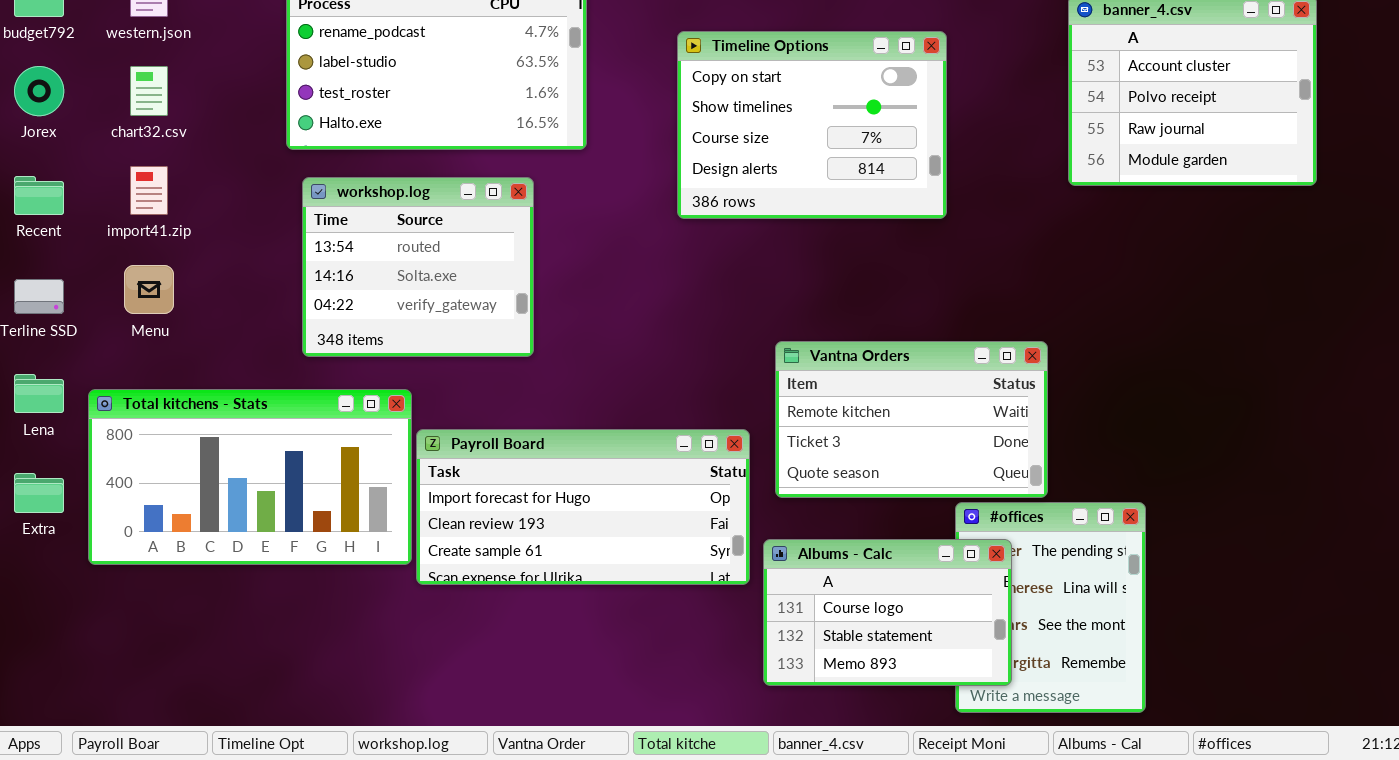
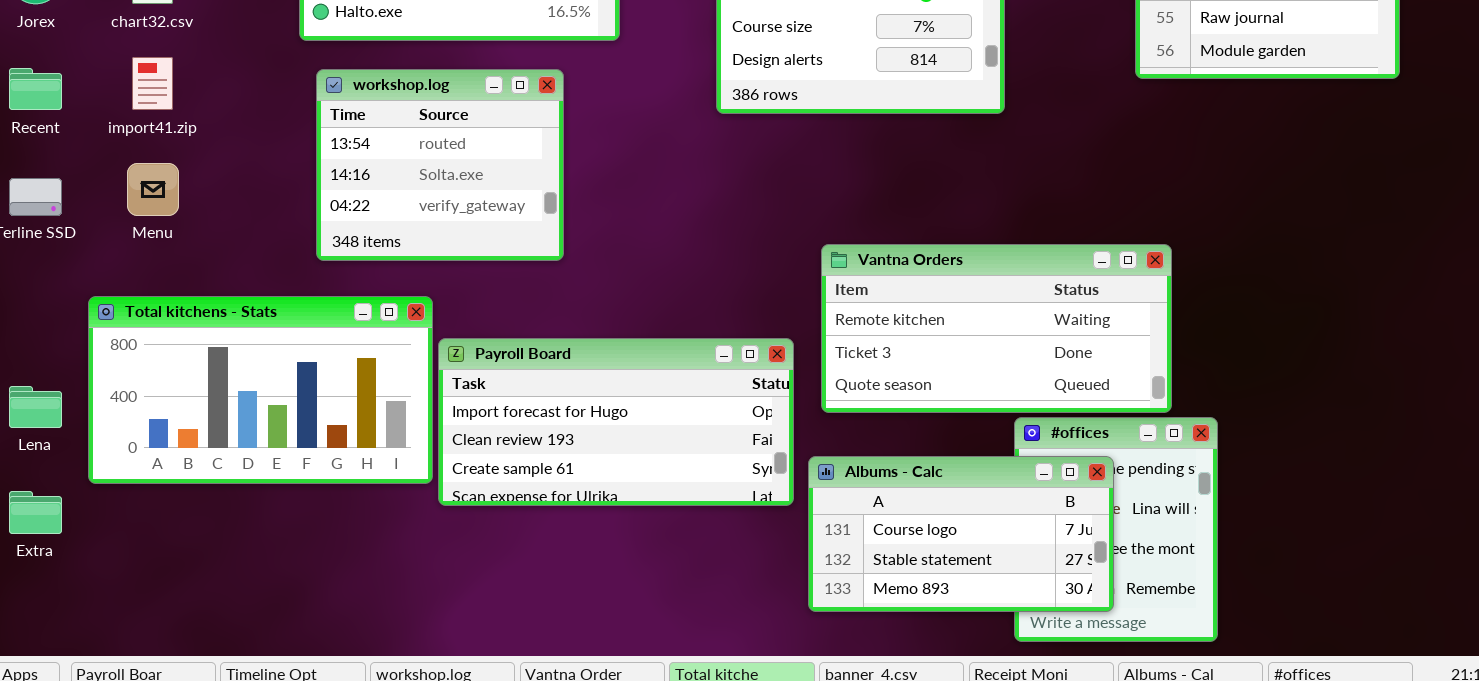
Vantna Orders: [775,341,1048,498] -> [821,244,1172,413], resized
Lena: [14,374,64,413] -> [9,386,62,428], moved
Extra: [14,473,64,513] -> [9,491,62,534], moved
Albums - Calc: [763,539,1012,686] -> [808,456,1114,612], resized

